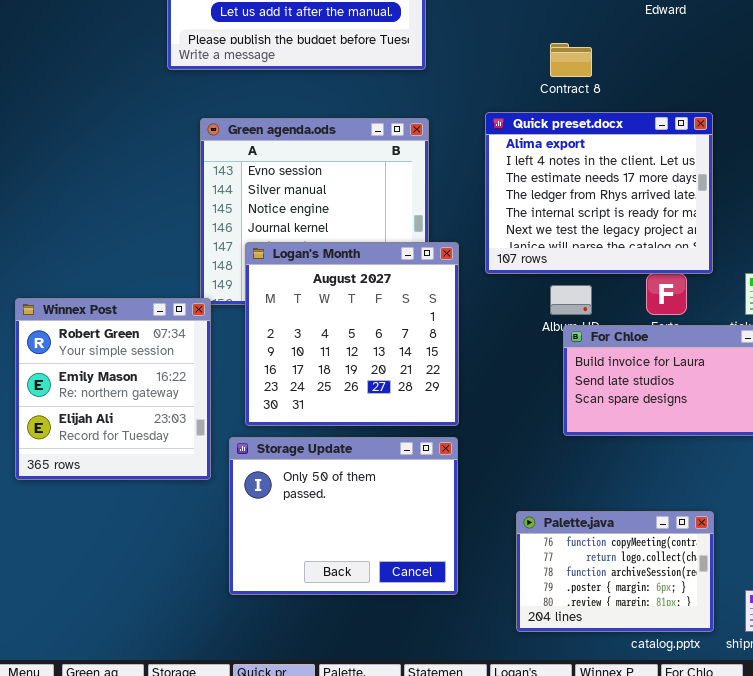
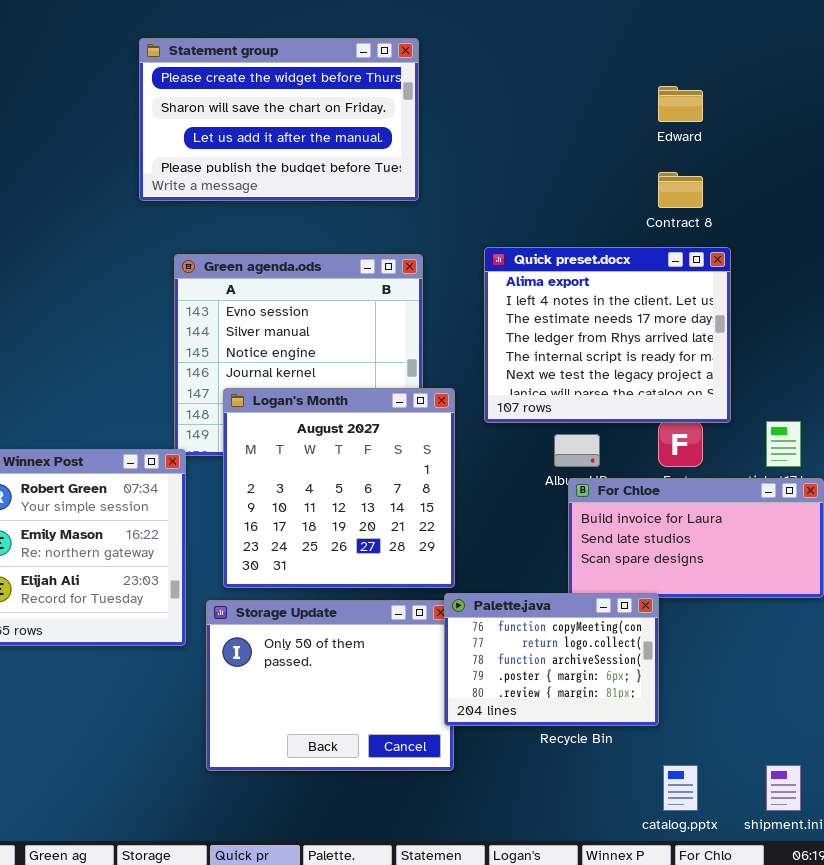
Contract 8: [550,43,592,77] -> [658,172,703,208], moved
Palette.java: [516,511,714,632] -> [444,593,659,726], moved

